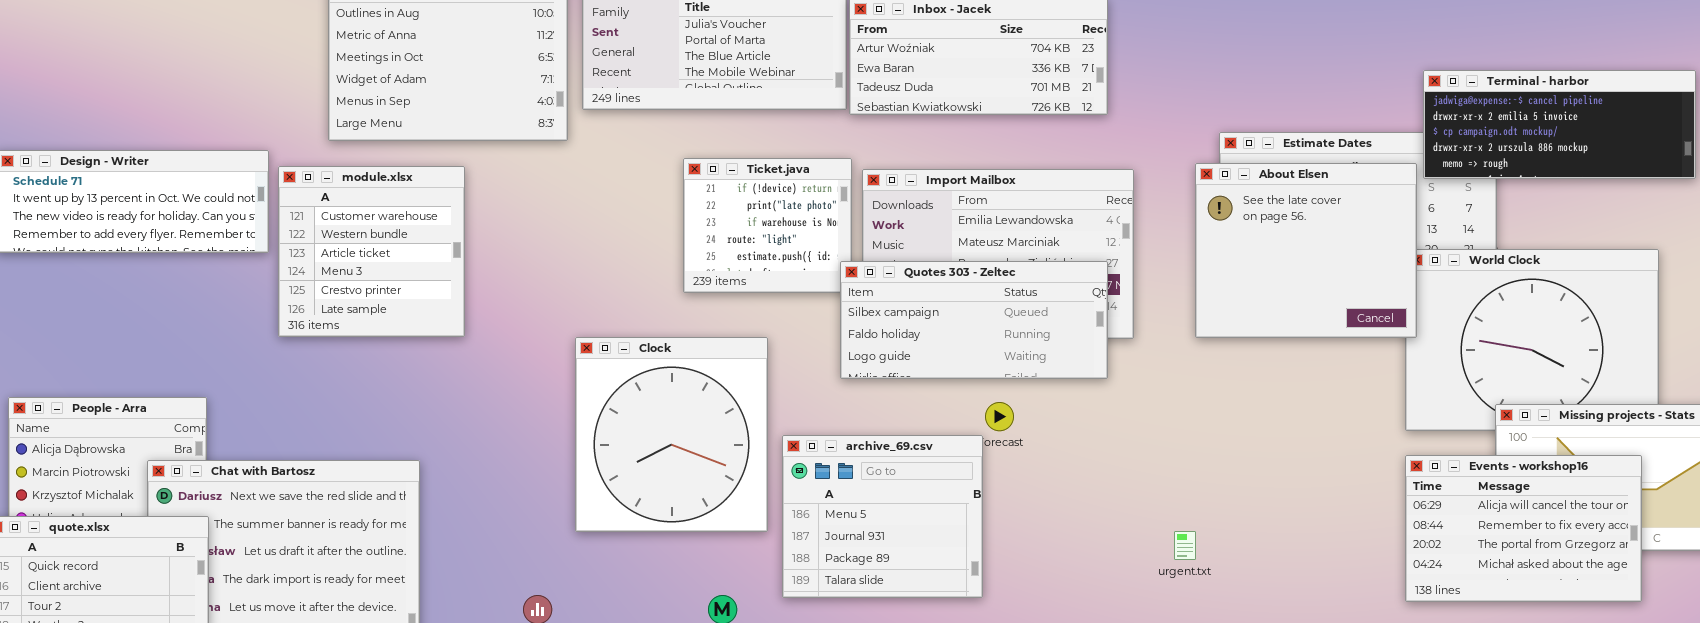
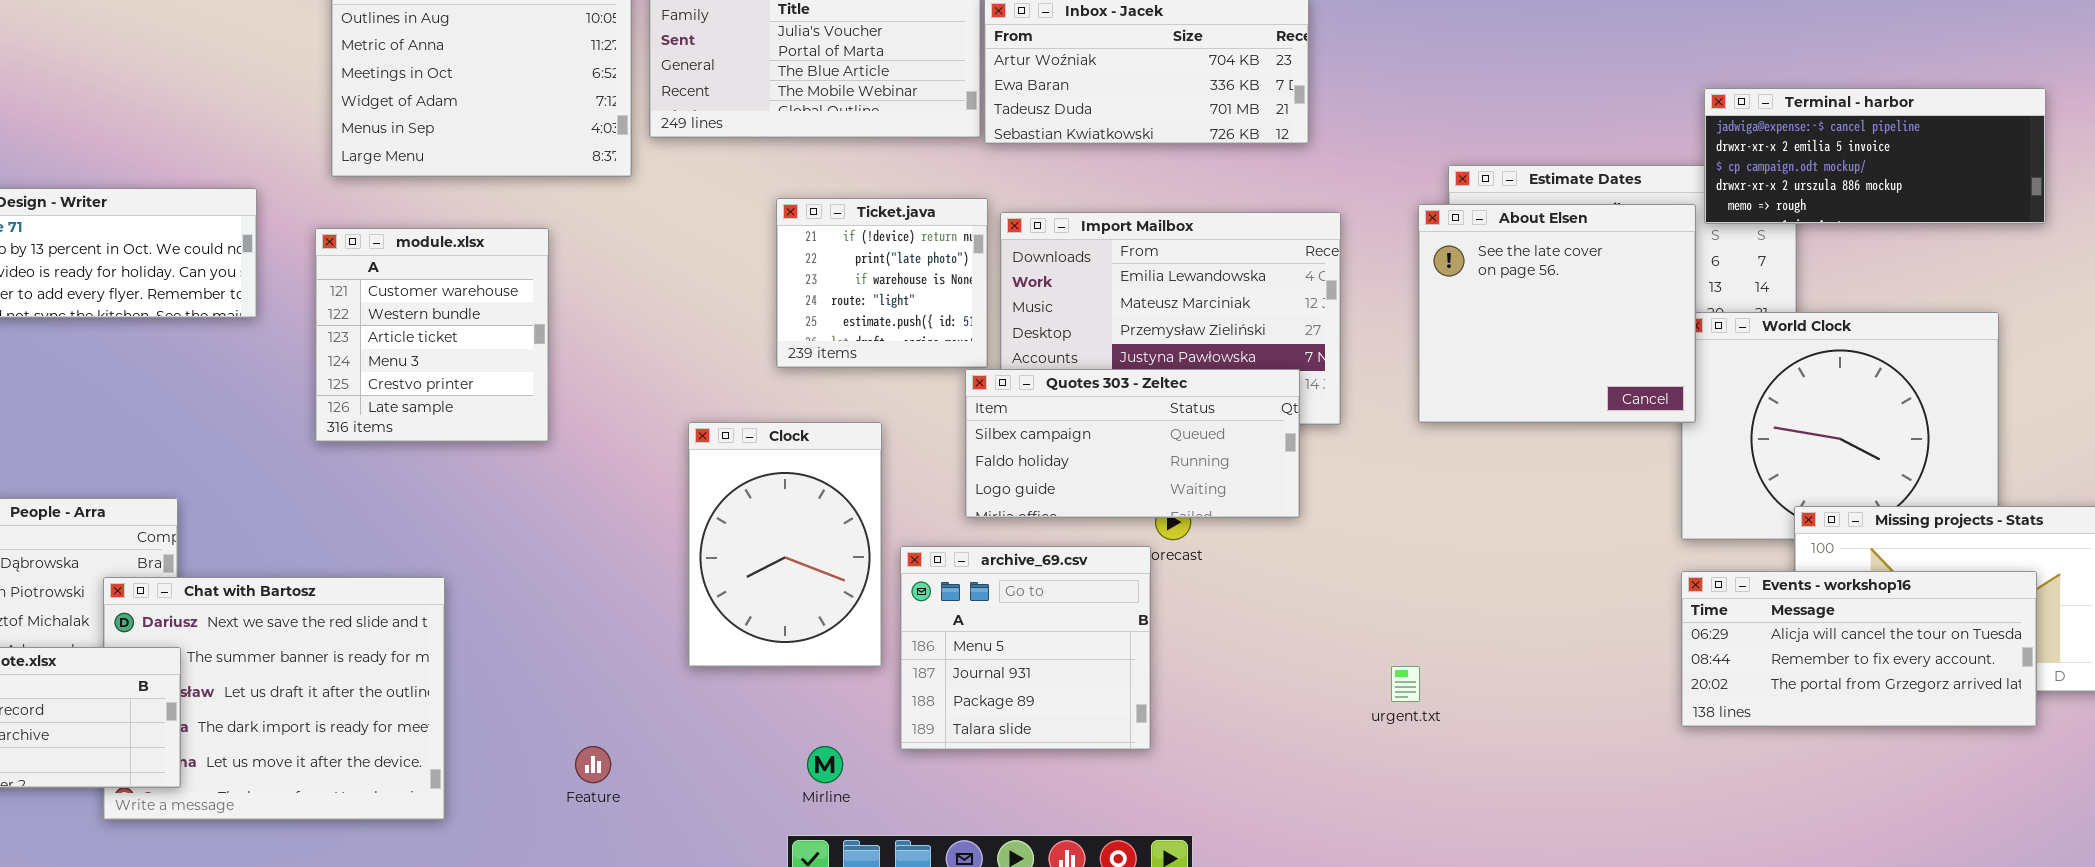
module.xlsx: [278,166,465,337] -> [315,228,549,442], moved
Quotes 303 - Zeltec: [840,261,1108,379] -> [965,369,1300,518], moved
Clock: [575,337,768,532] -> [688,422,882,667], resized
Events - workshop16: [1405,455,1642,602] -> [1681,571,2037,727], resized

